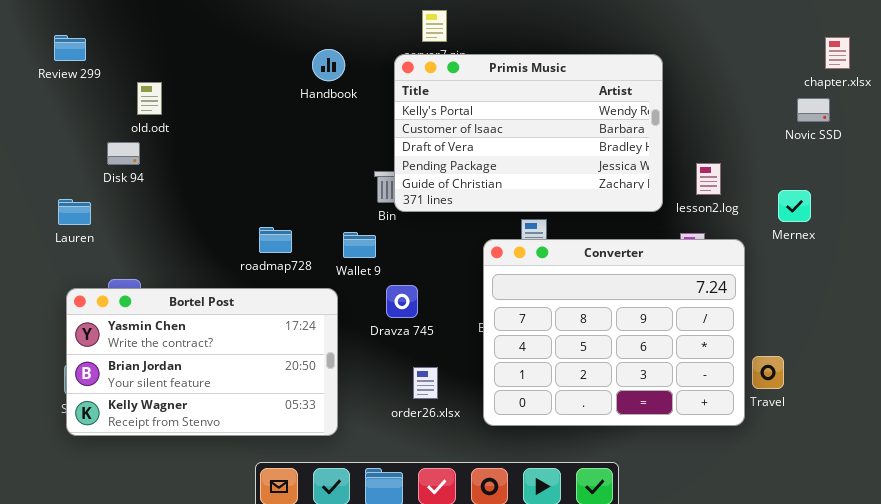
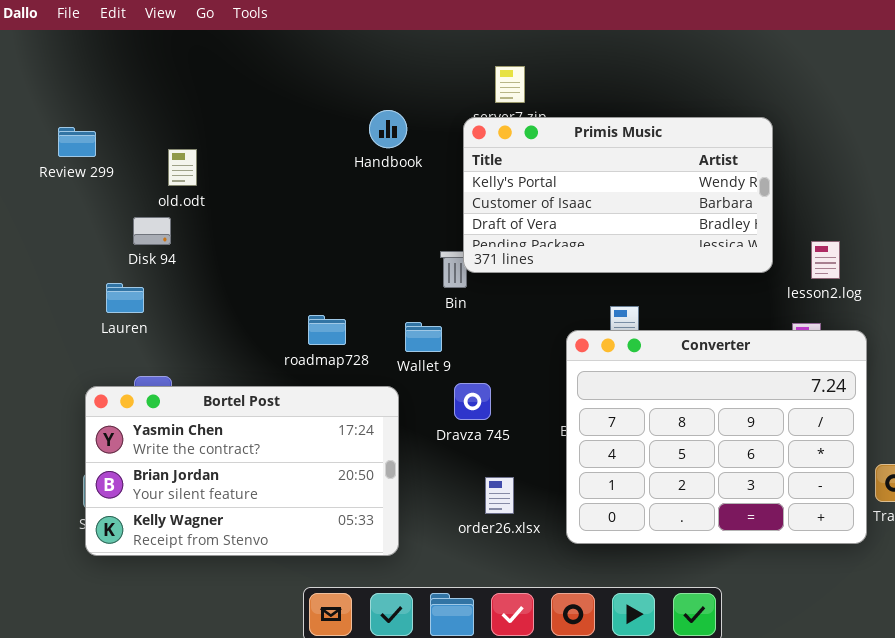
Review 299: [54,35,86,61] -> [58,127,96,157], moved
Primis Music: [394,54,663,212] -> [463,117,773,273], resized
Lauren: [58,199,91,225] -> [106,283,144,313], moved

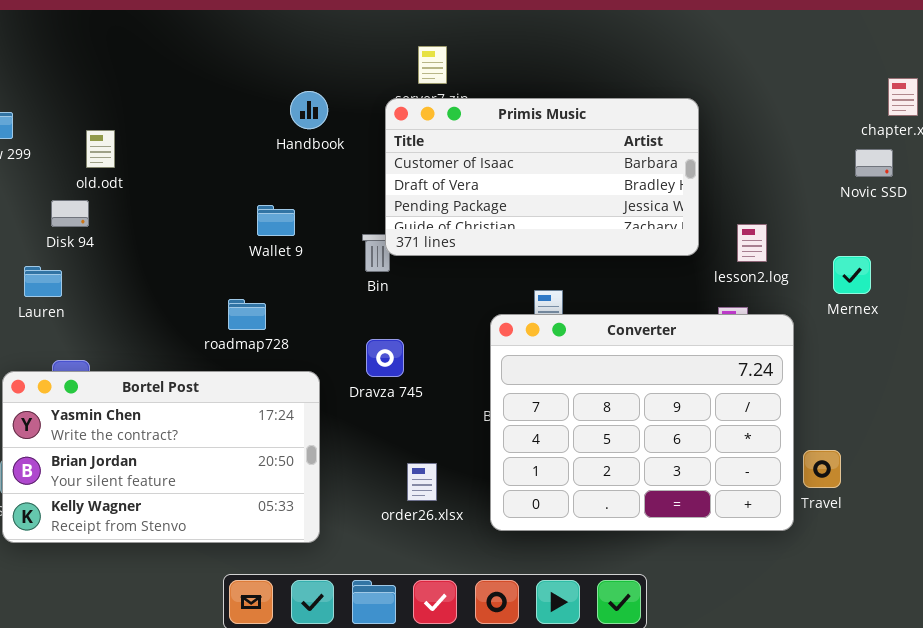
Primis Music: [463,117,773,273] -> [385,98,699,256], scrolled down 1 row
Wallet 9: [405,322,442,352] -> [257,205,295,236], moved
Dravza 745: [454,383,491,420] -> [366,339,404,377], moved

